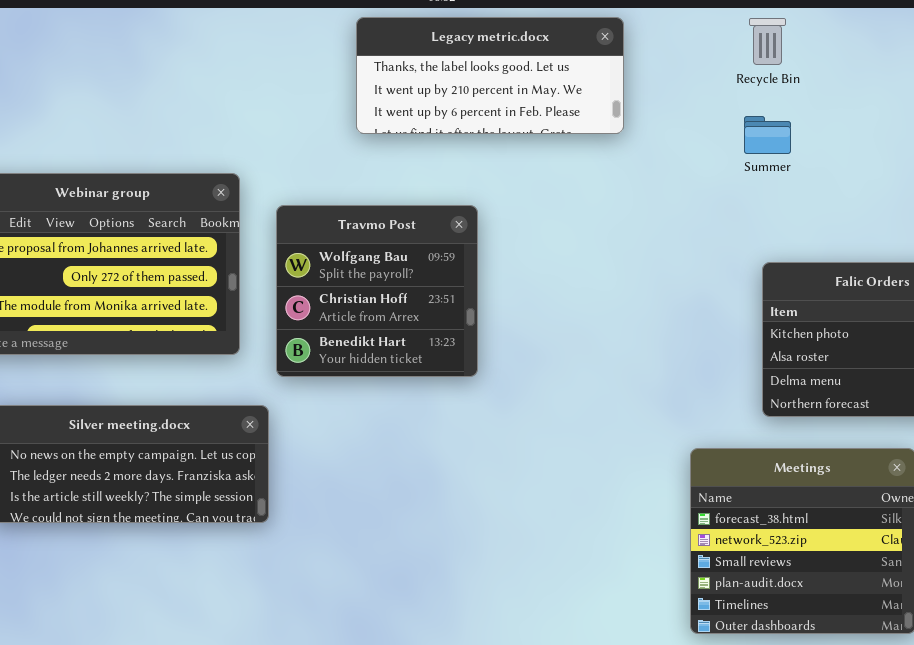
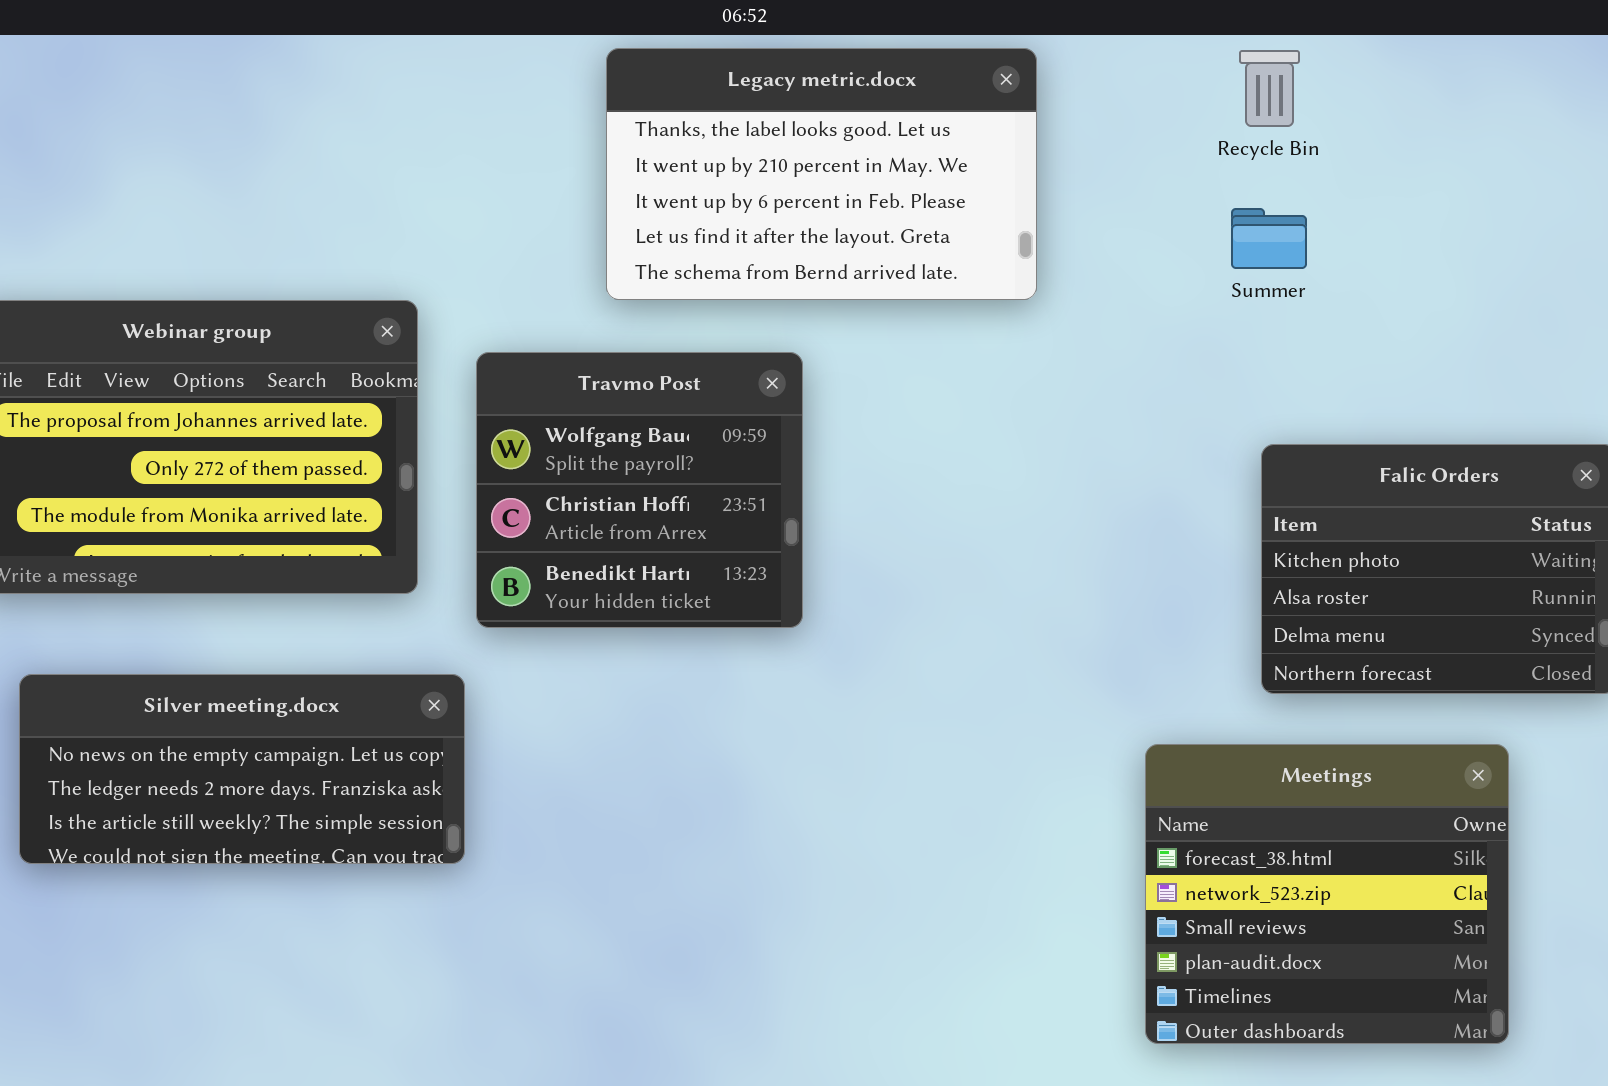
Legacy metric.docx: [356,17,624,134] -> [606,48,1037,300], resized

